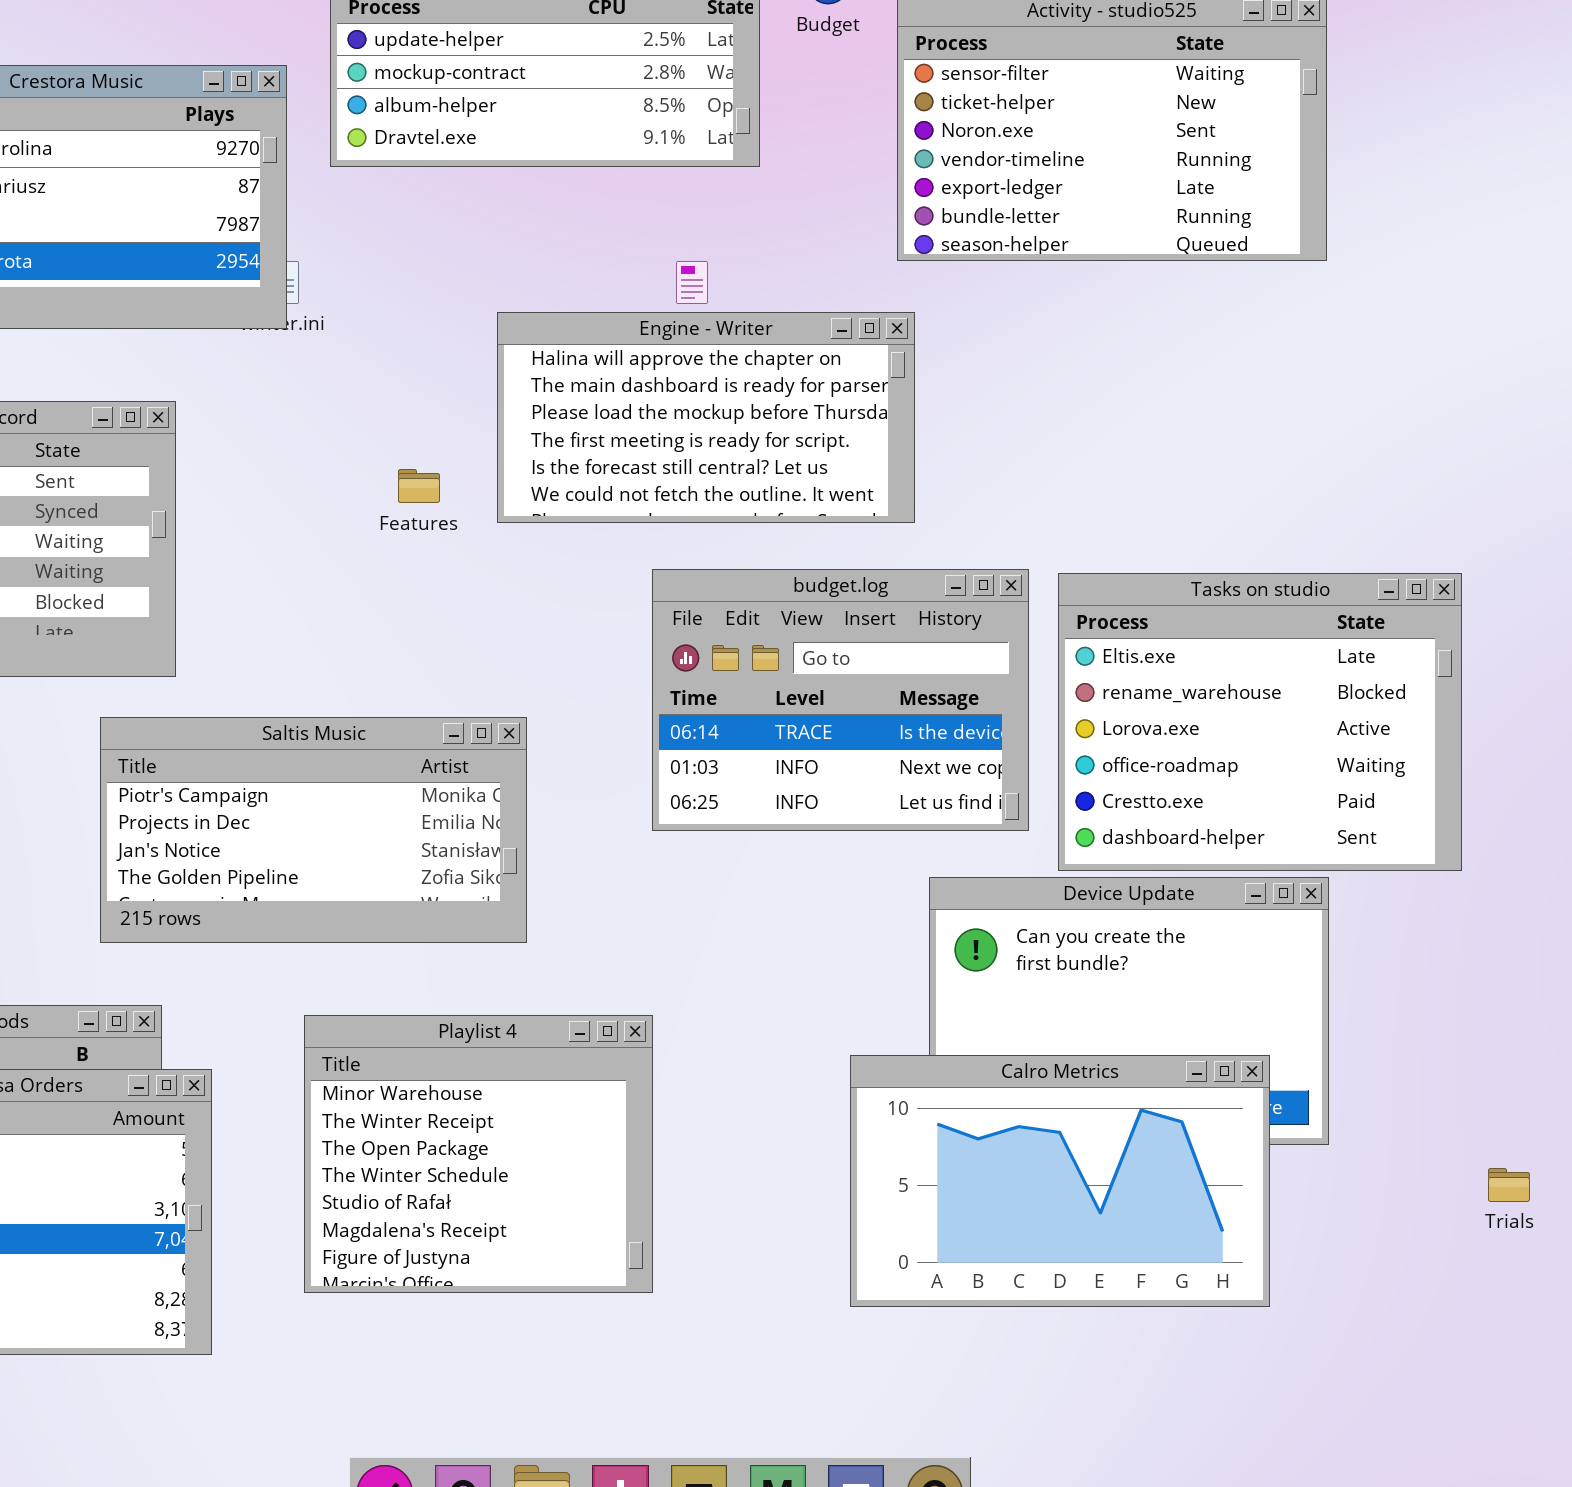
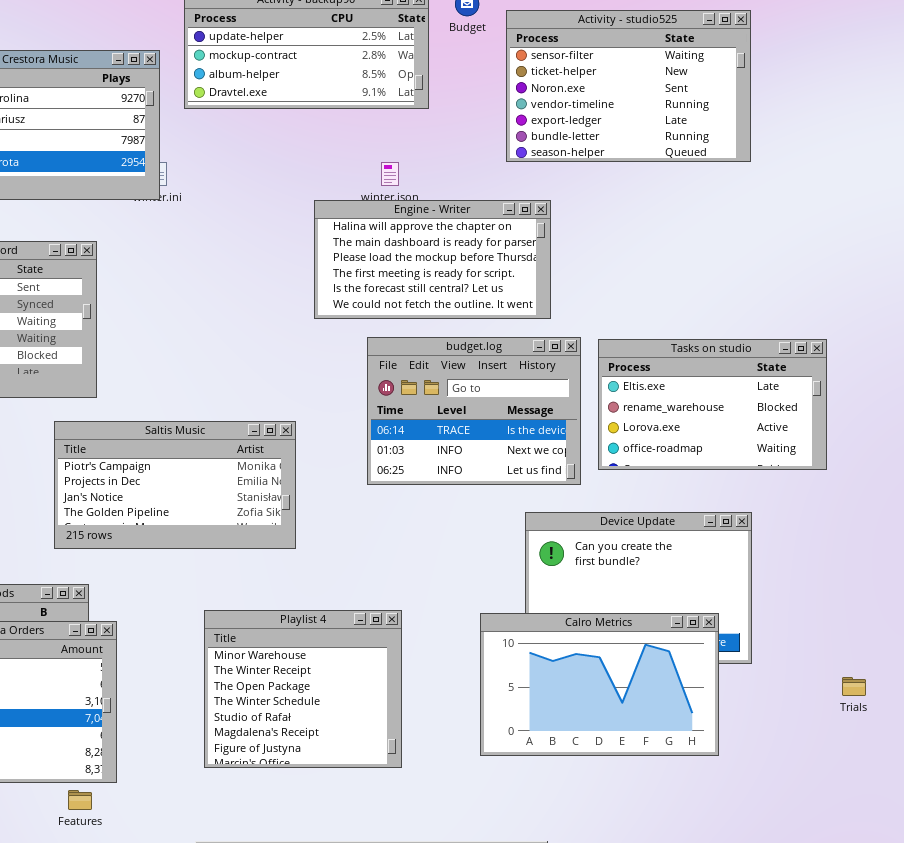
Engine - Writer: [497,312,915,523] -> [314,200,551,319], moved
Features: [398,469,440,503] -> [68,790,92,810], moved
Tasks on studio: [1058,573,1462,871] -> [598,339,827,470], resized
Playlist 4: [304,1015,653,1293] -> [204,610,402,768], moved

